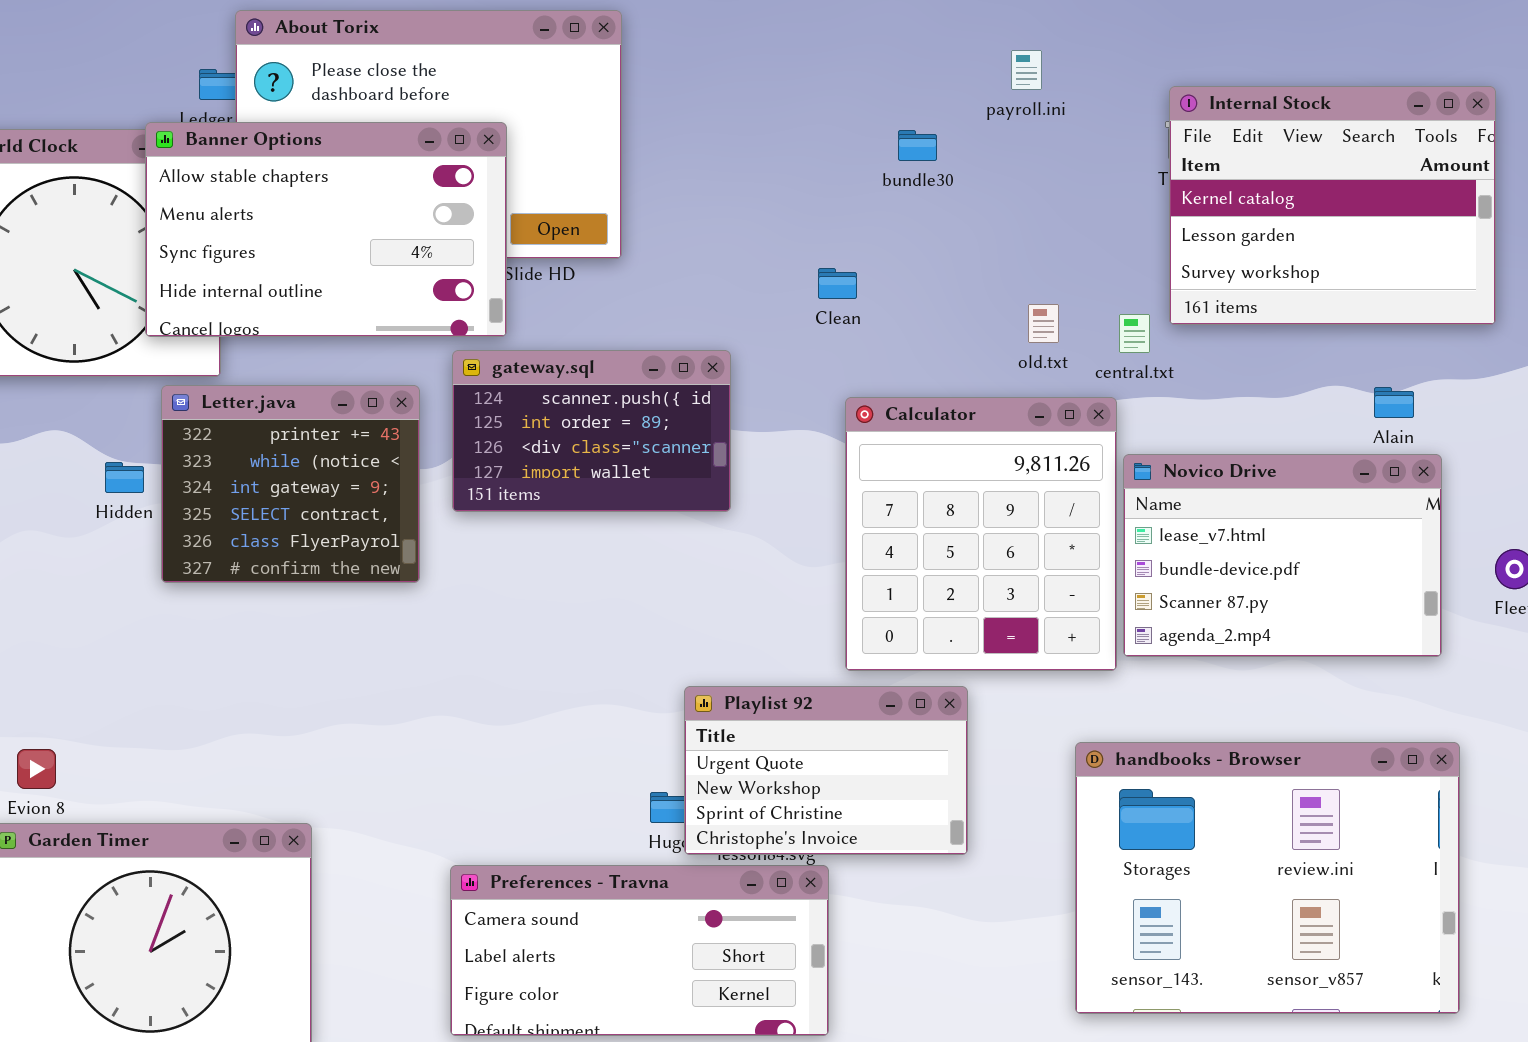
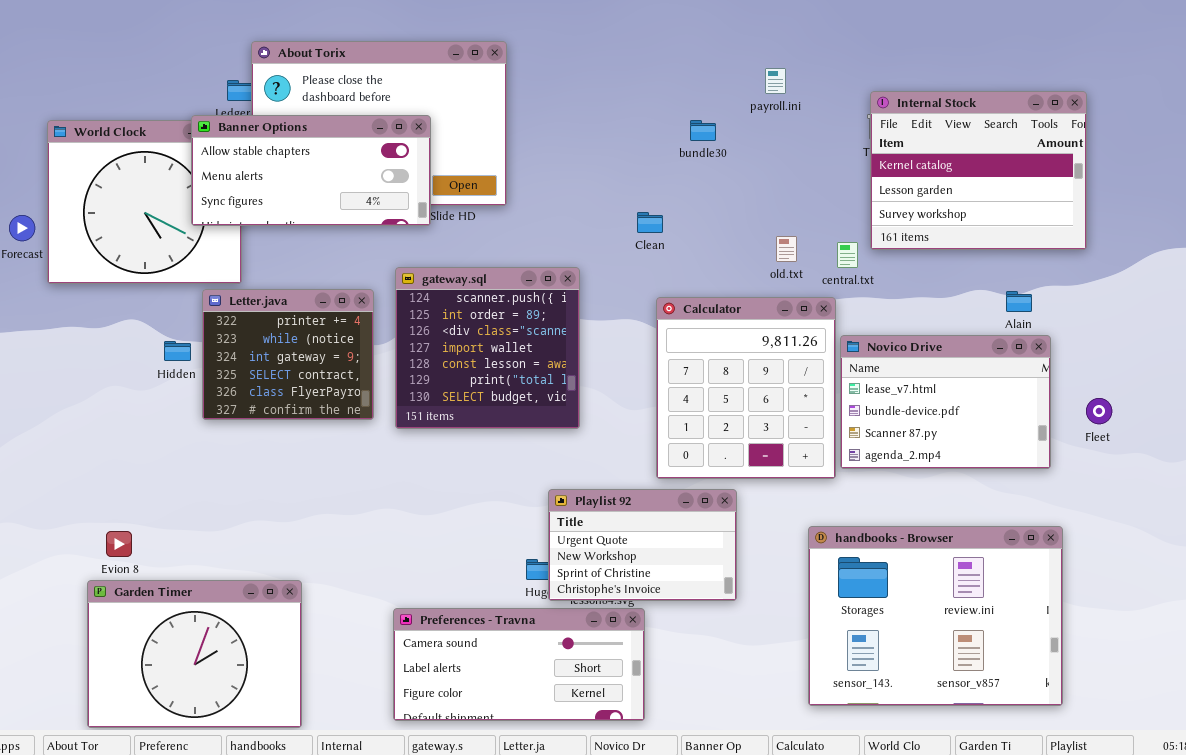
Banner Options: [145,122,507,337] -> [191,115,431,226], resized
gateway.sql: [452,350,731,512] -> [395,267,580,429], resized

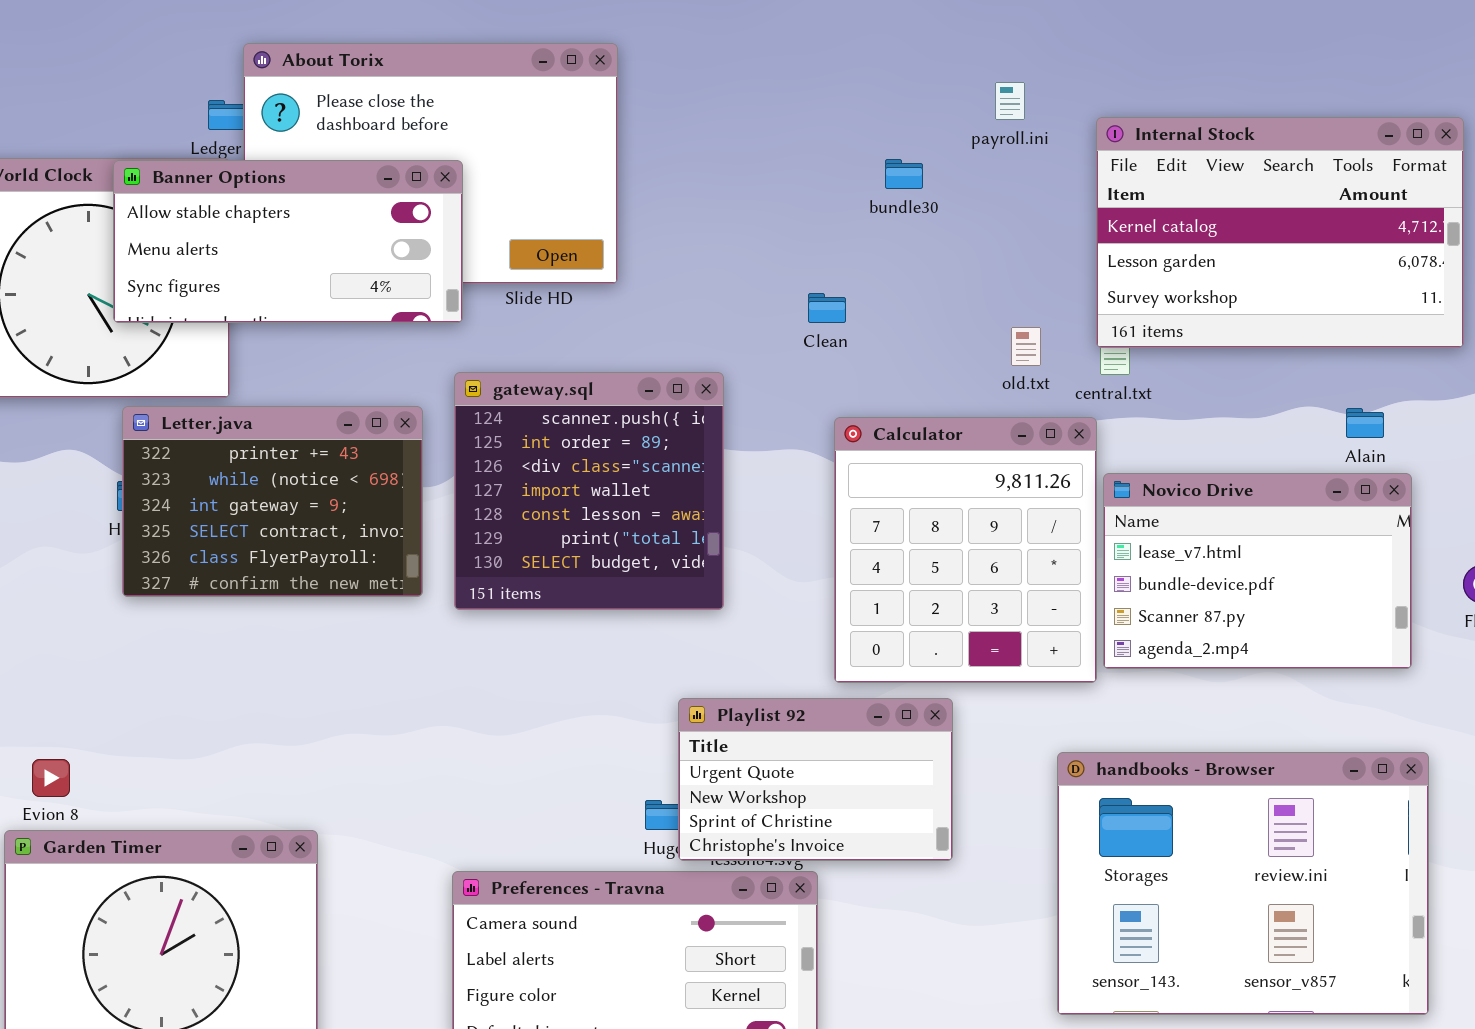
Internal Stock: [870,91,1087,250] -> [1096,117,1464,348], resized
Banner Options: [191,115,431,226] -> [113,160,463,323], moved
Letter.java: [202,289,374,420] -> [122,406,423,597], resized

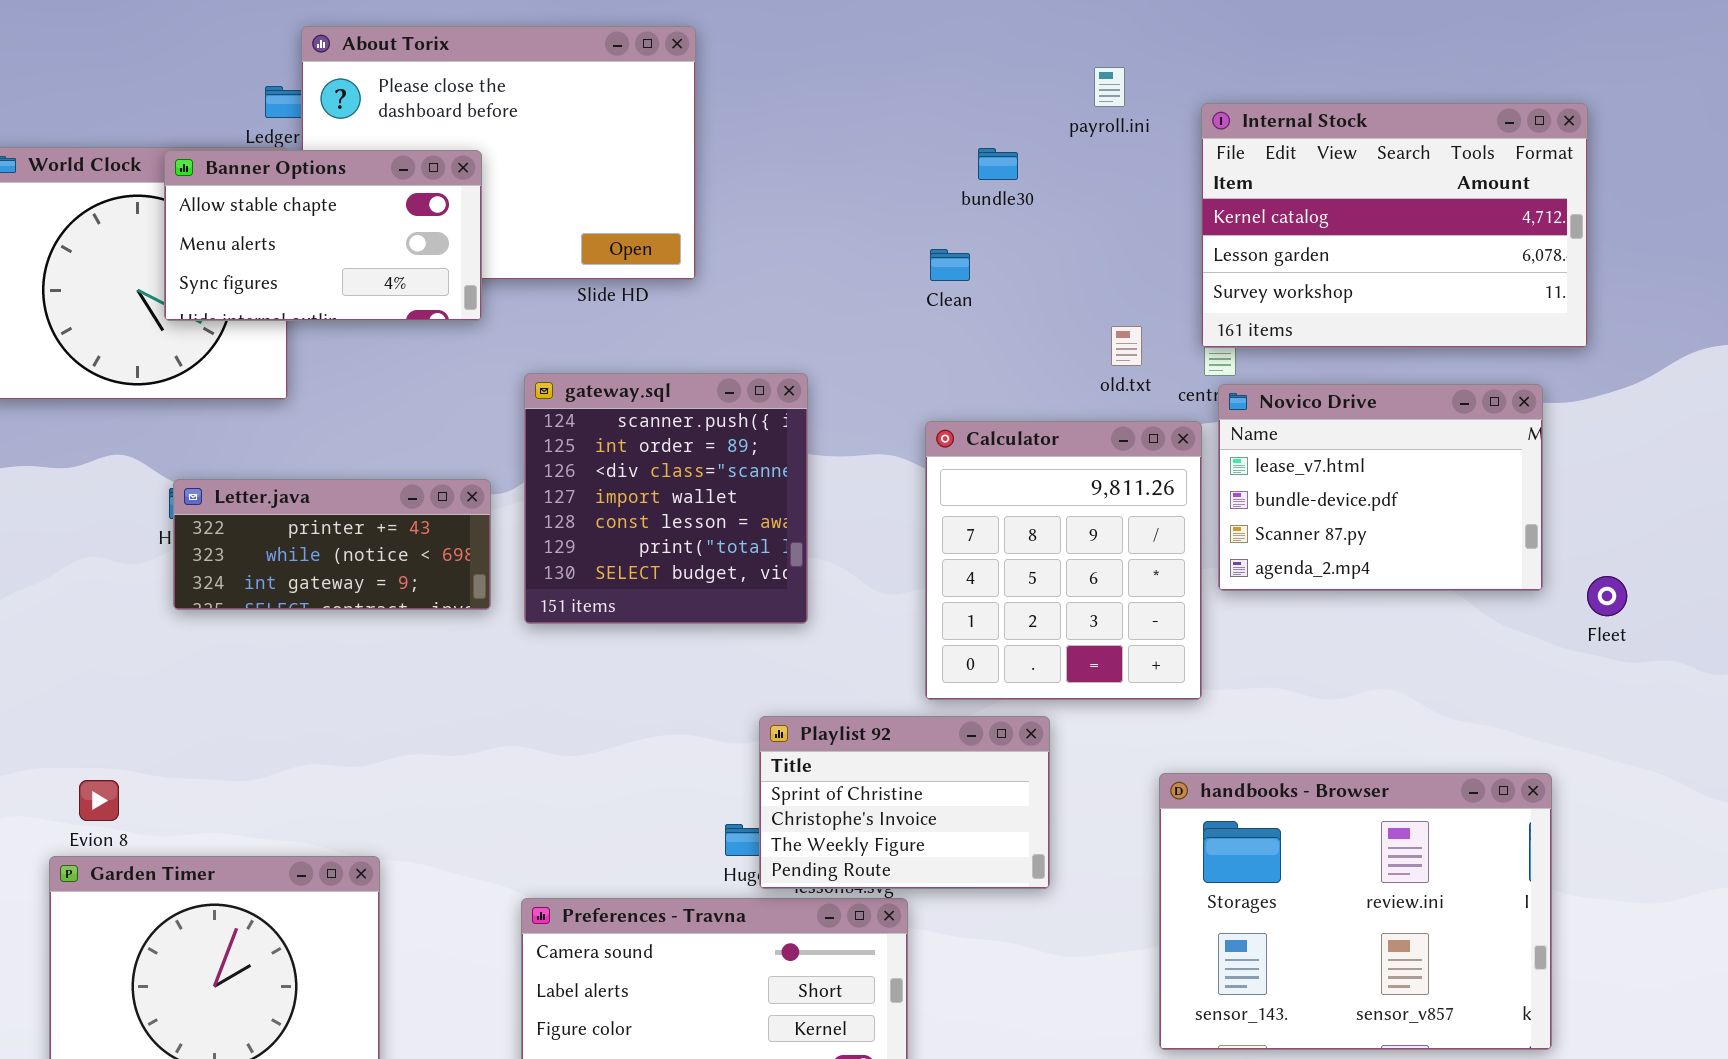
Banner Options: [113,160,463,323] -> [164,150,482,321], resized
Clean: [808,293,846,323] -> [930,249,970,281], moved
Letter.java: [122,406,423,597] -> [173,479,491,610], resized
Novico Drive: [1103,473,1412,669] -> [1218,384,1543,591], moved
Playlist 92: [678,698,953,861] -> [759,716,1050,889], scrolled down 2 rows

